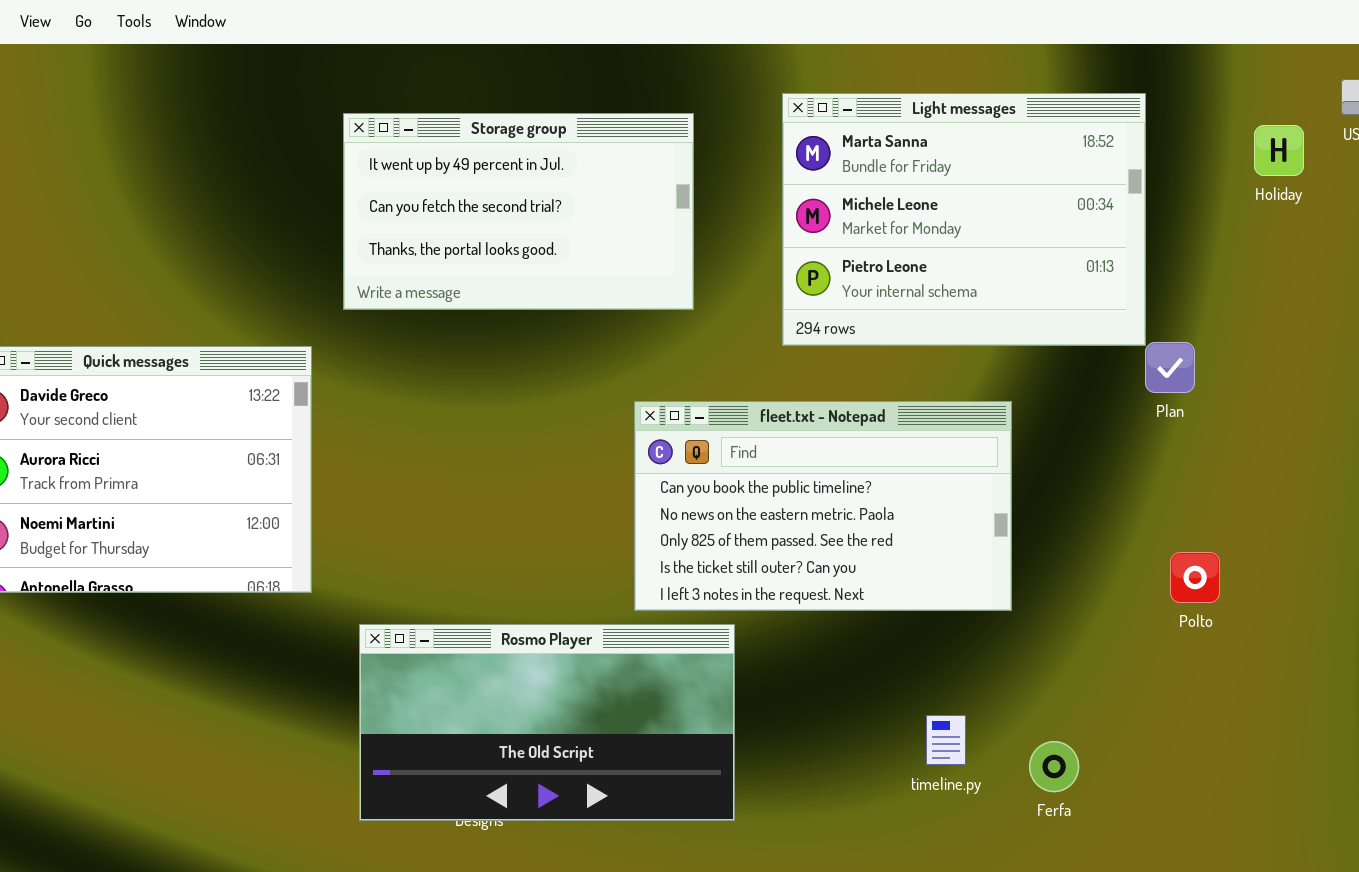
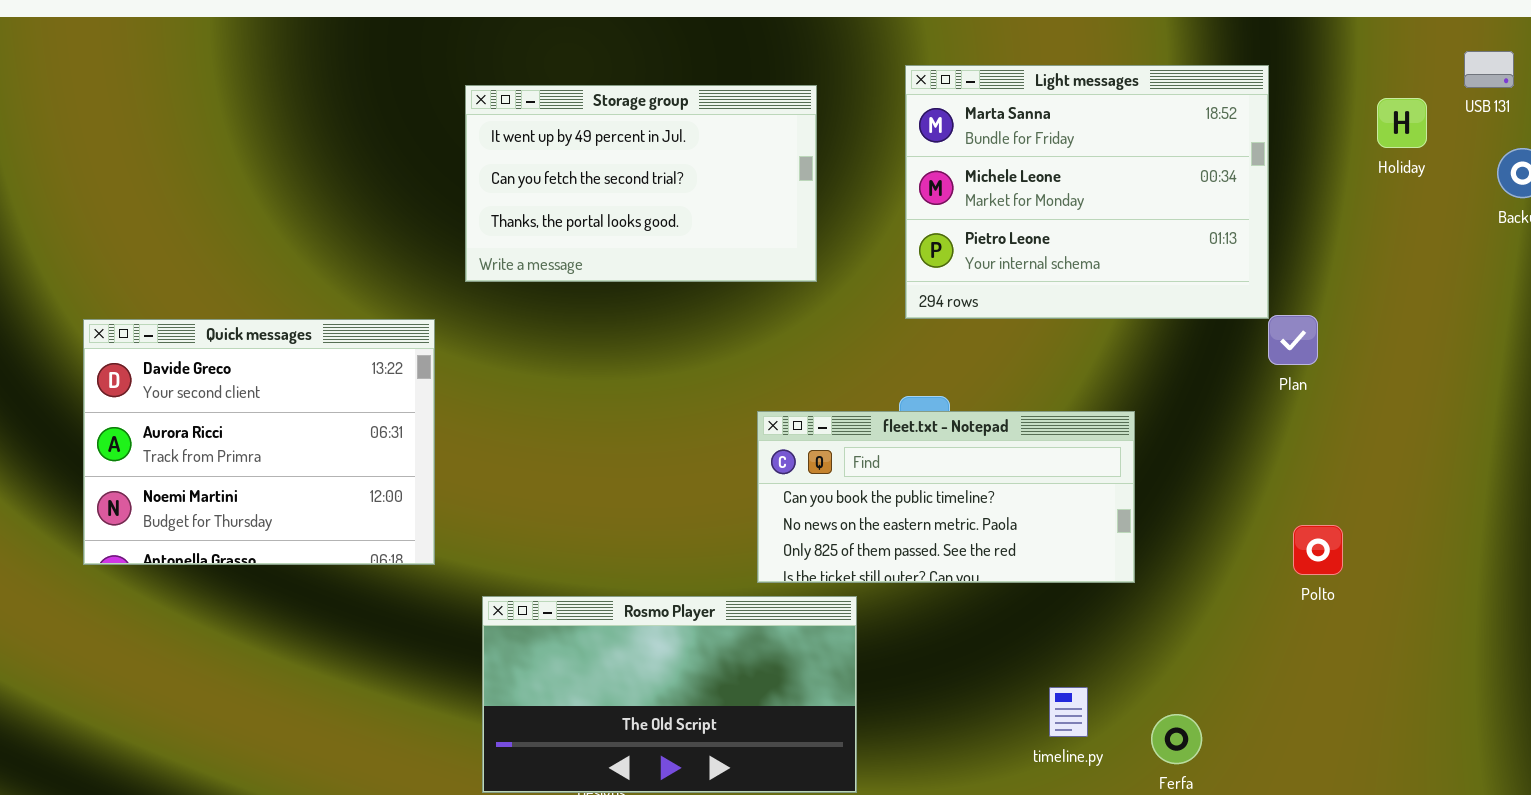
fleet.txt - Notepad: [634,401,1012,611] -> [757,411,1135,583], resized

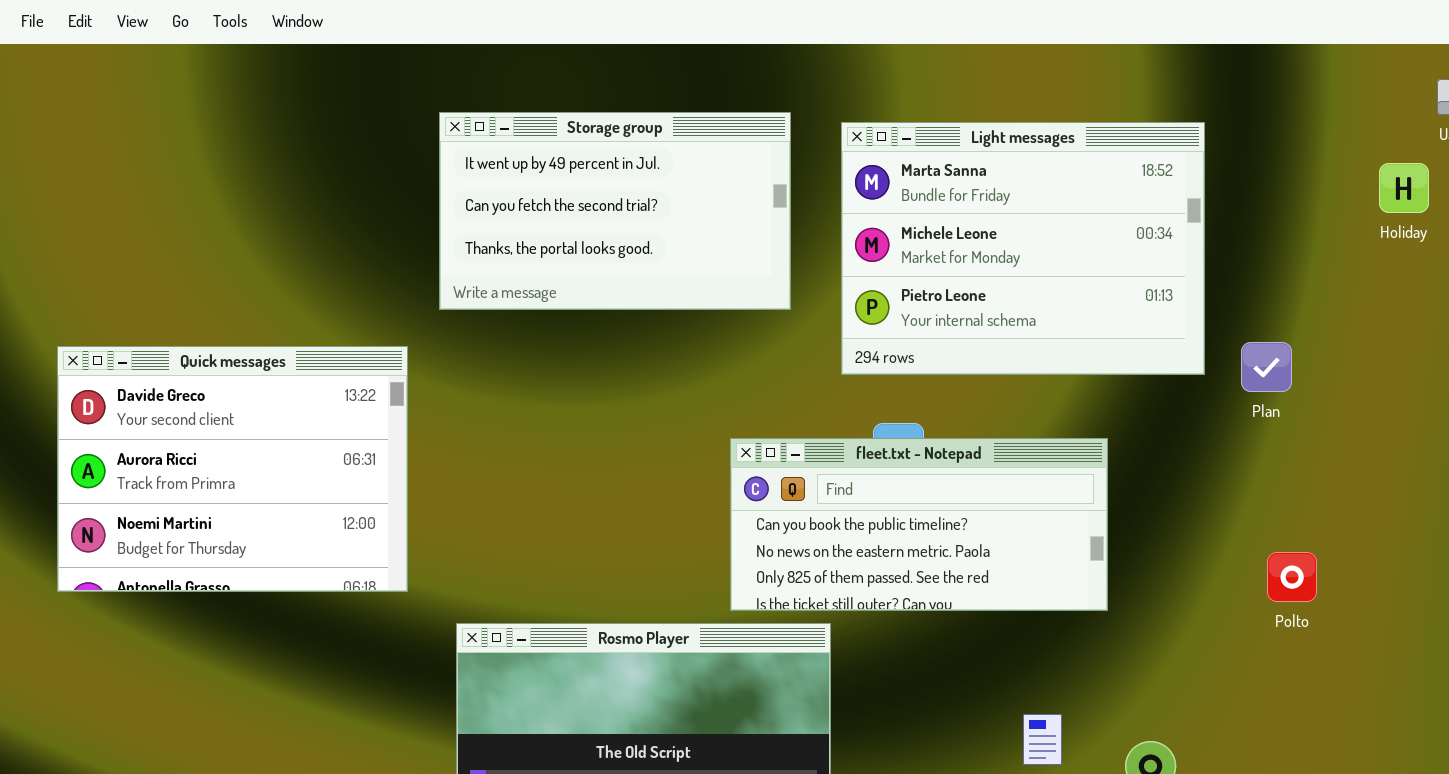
Light messages: [905,65,1269,319] -> [841,122,1205,375], moved
Holiday: [1377,98,1427,148] -> [1379,163,1429,213], moved

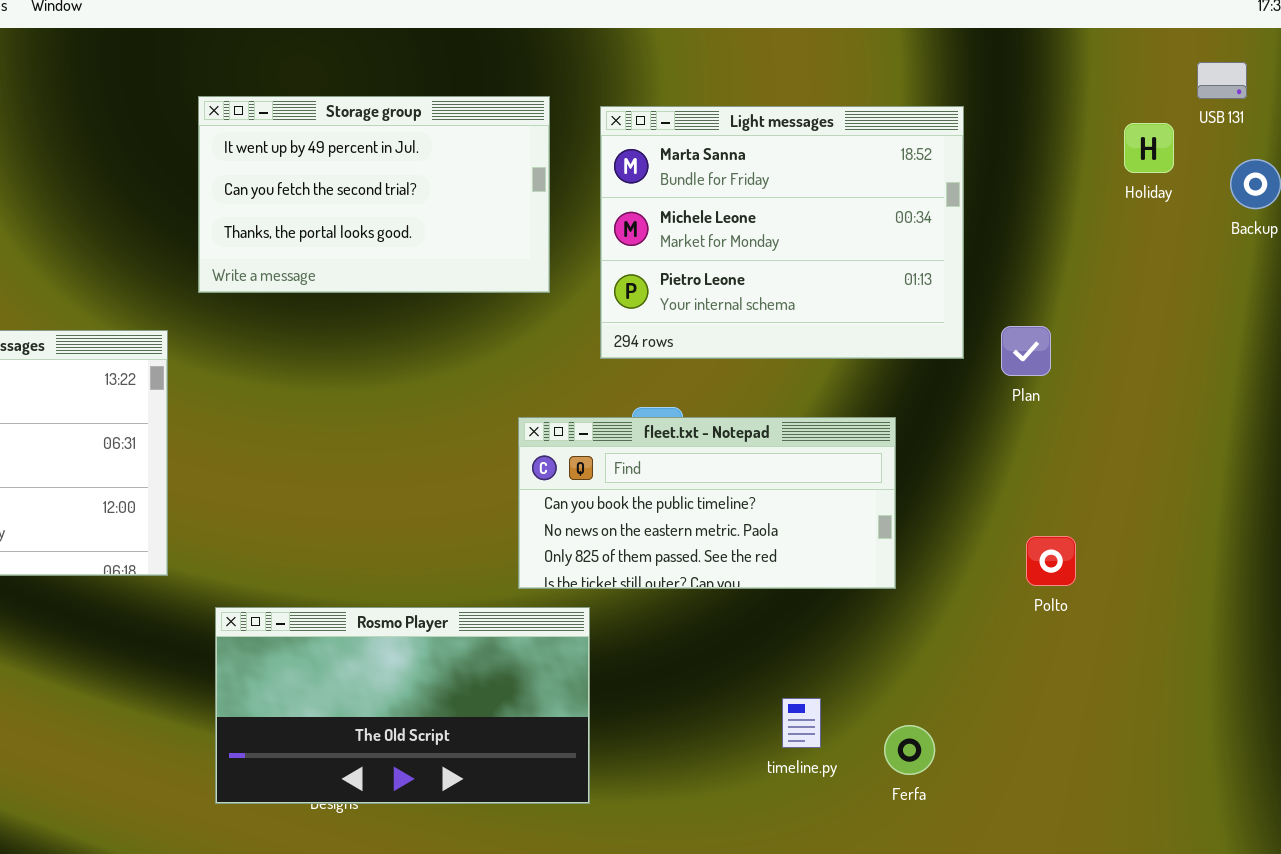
Holiday: [1379,163,1429,213] -> [1124,123,1174,173], moved
fleet.txt - Notepad: [730,438,1108,611] -> [518,417,896,589], moved

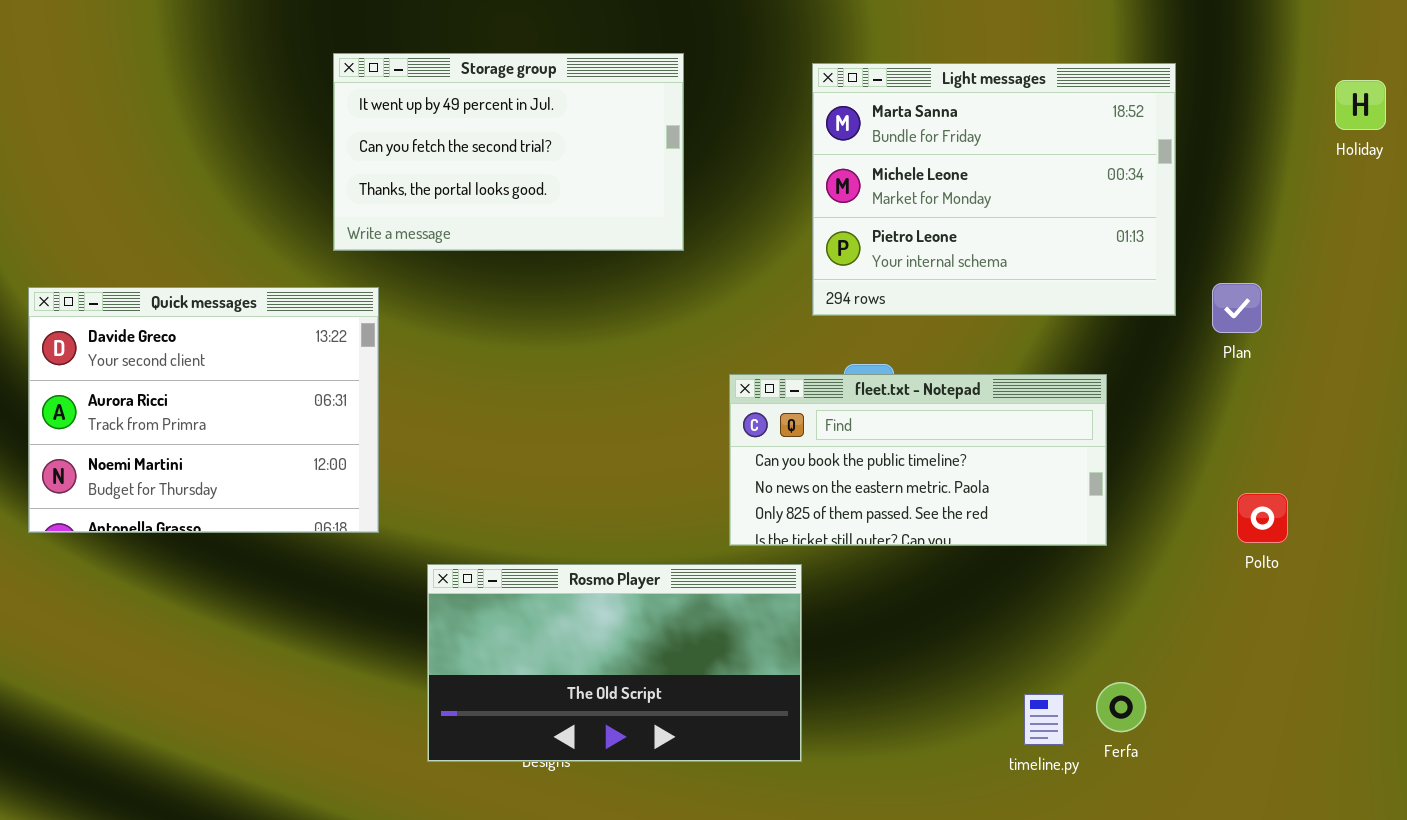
Storage group: [198,96,550,293] -> [333,53,684,251], moved
timeline.py: [782,698,821,748] -> [1024,694,1064,745], moved

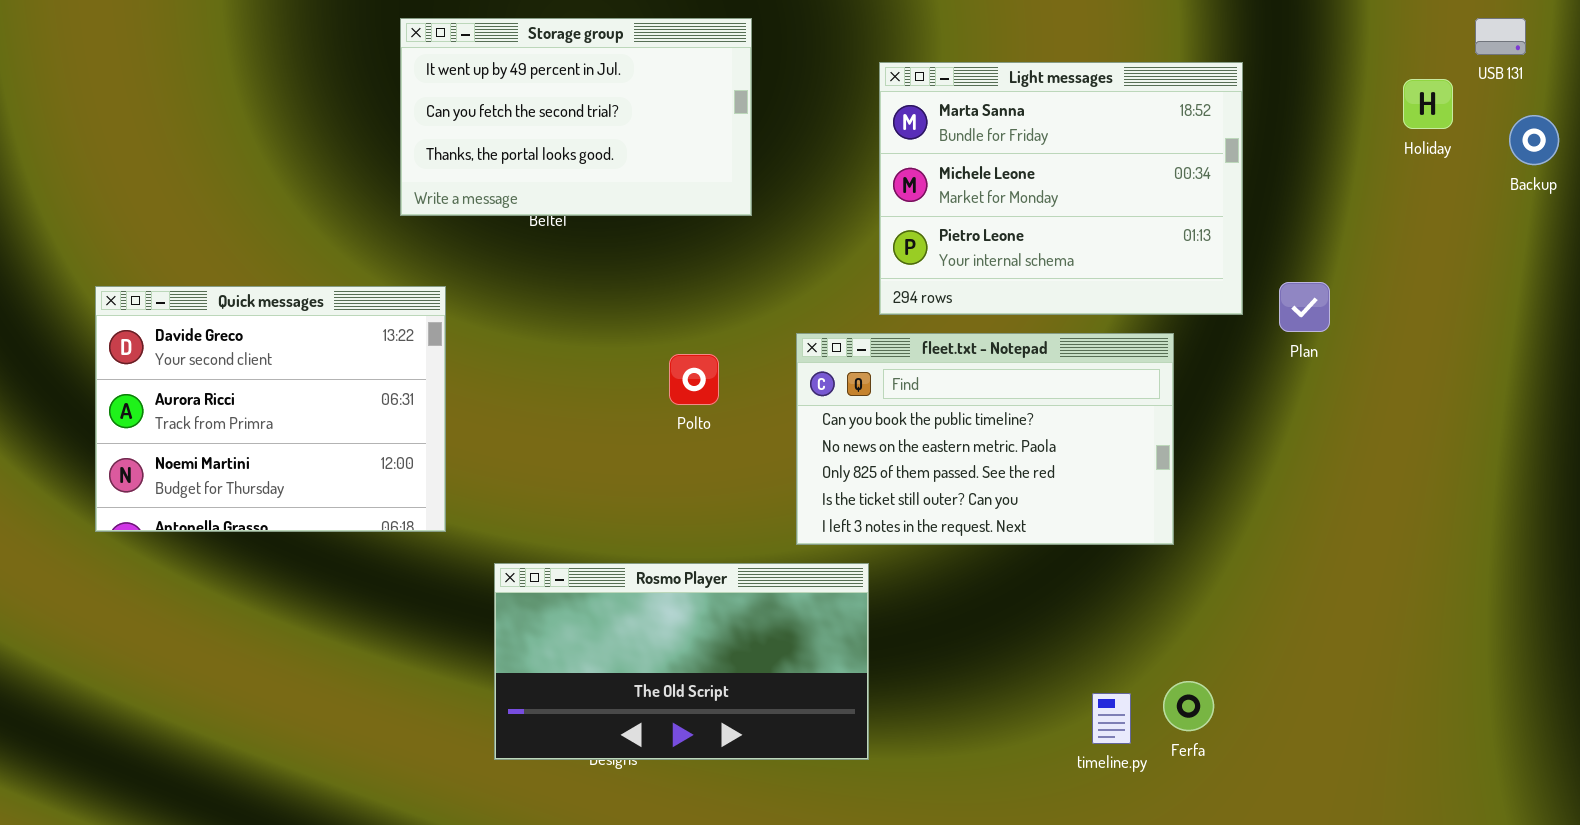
Storage group: [333,53,684,251] -> [400,18,752,216], moved
fleet.txt - Notepad: [729,374,1107,546] -> [796,333,1174,545], resized
Polto: [1237,493,1288,543] -> [669,354,719,405], moved

